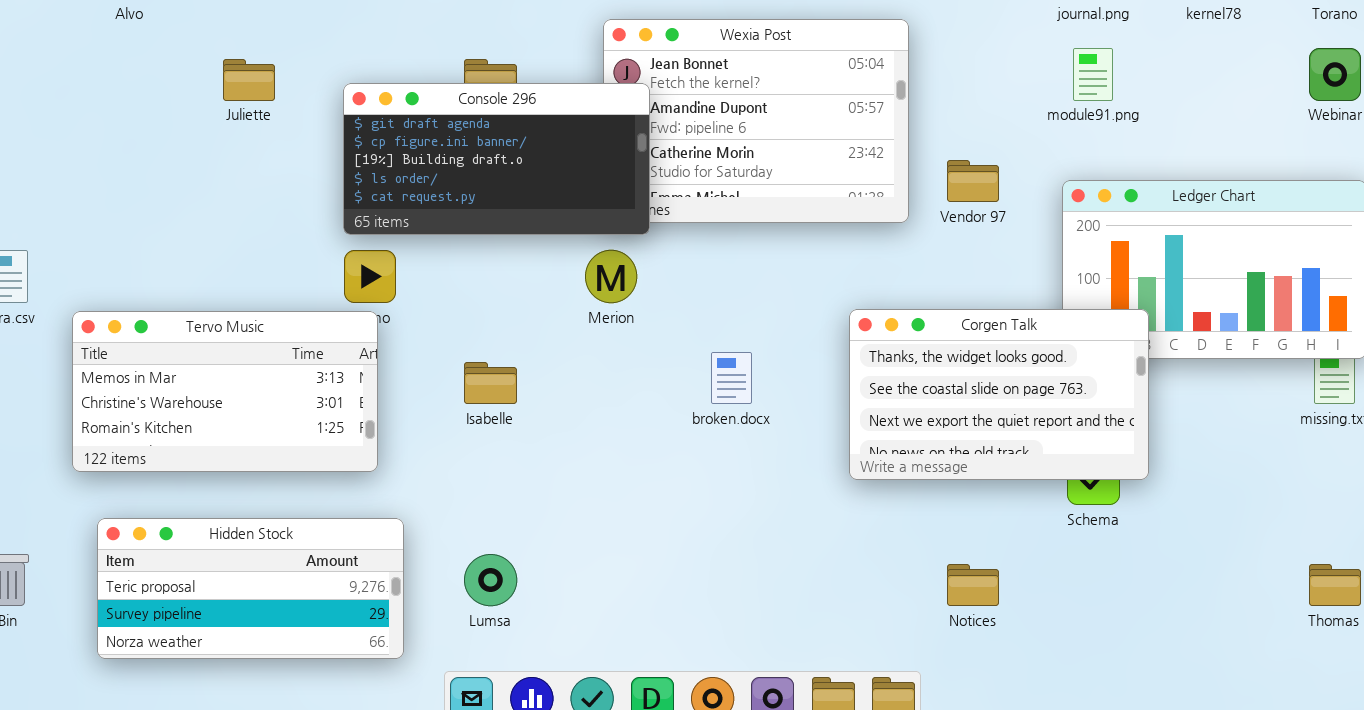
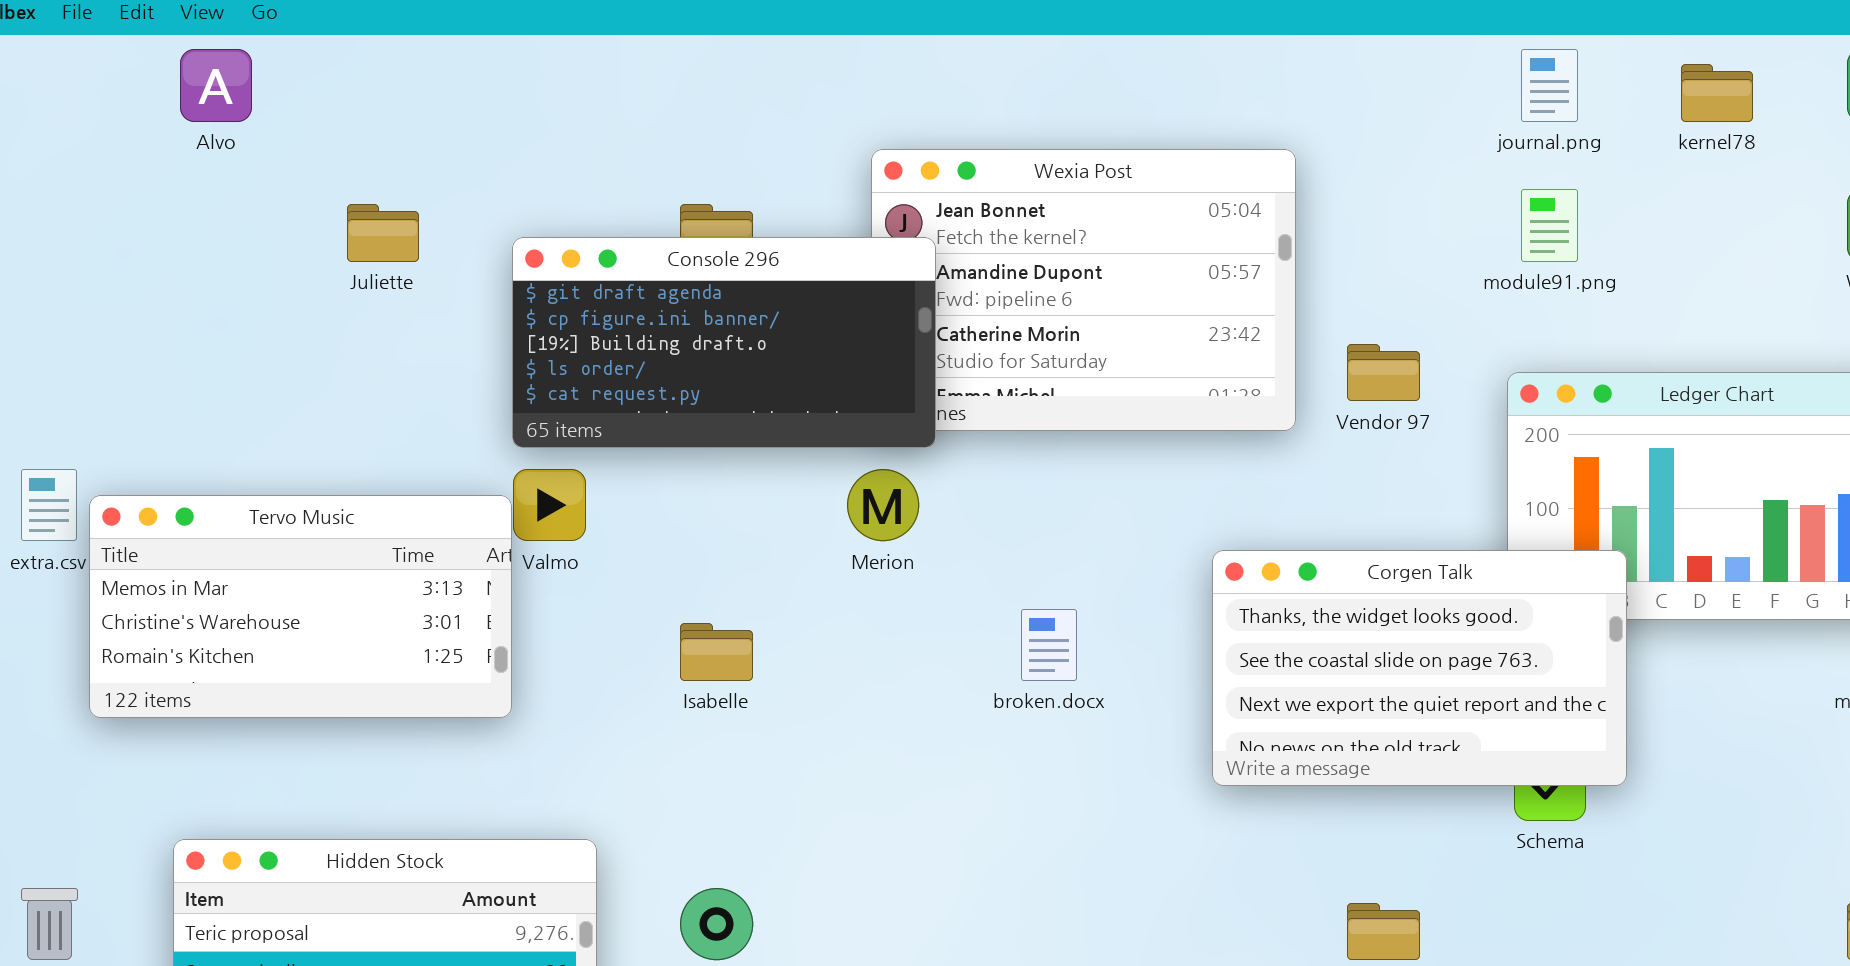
Tervo Music: [72,311,378,472] -> [89,495,512,718], moved

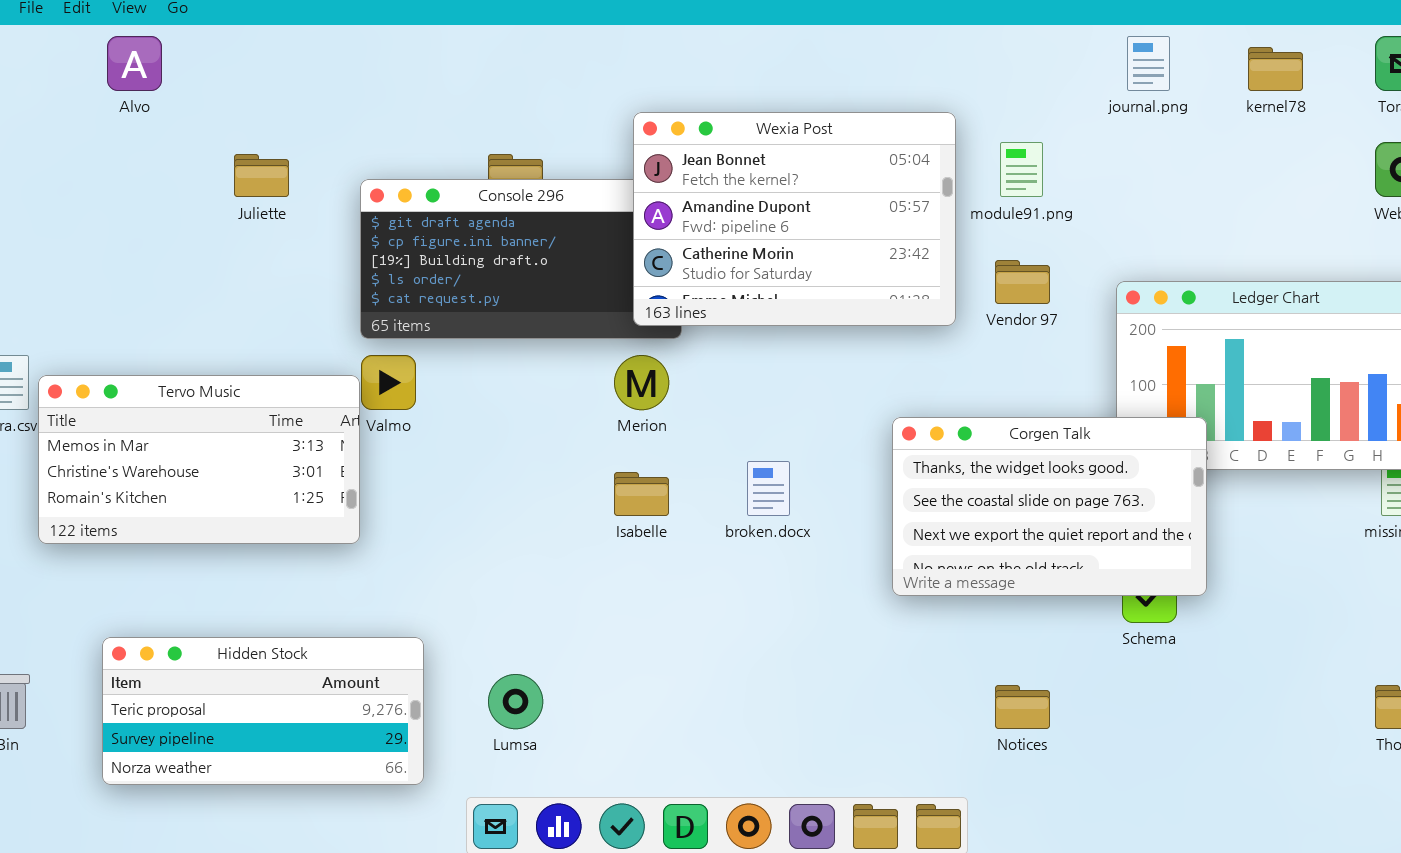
Wexia Post: [871,149,1296,431] -> [633,112,956,326], raised
module91.png: [1521,189,1578,262] -> [1000,142,1043,197], moved
Isabelle: [680,623,753,681] -> [614,472,669,516], moved

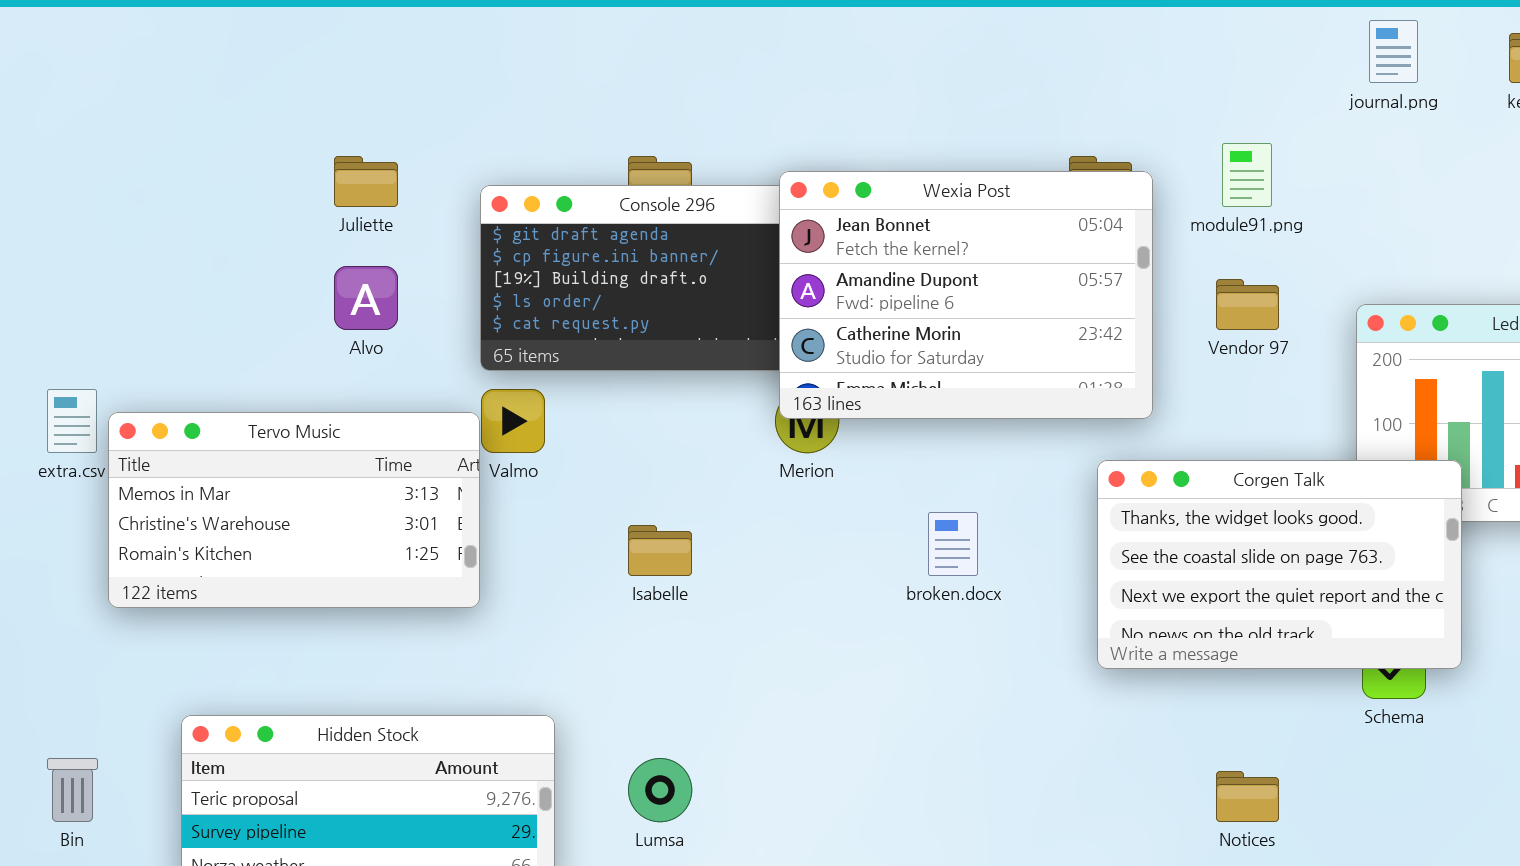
Alvo: [107,36,162,91] -> [334,266,398,330], moved
Wexia Post: [633,112,956,326] -> [779,171,1153,419], moved
Isabelle: [614,472,669,516] -> [628,525,692,576], moved

